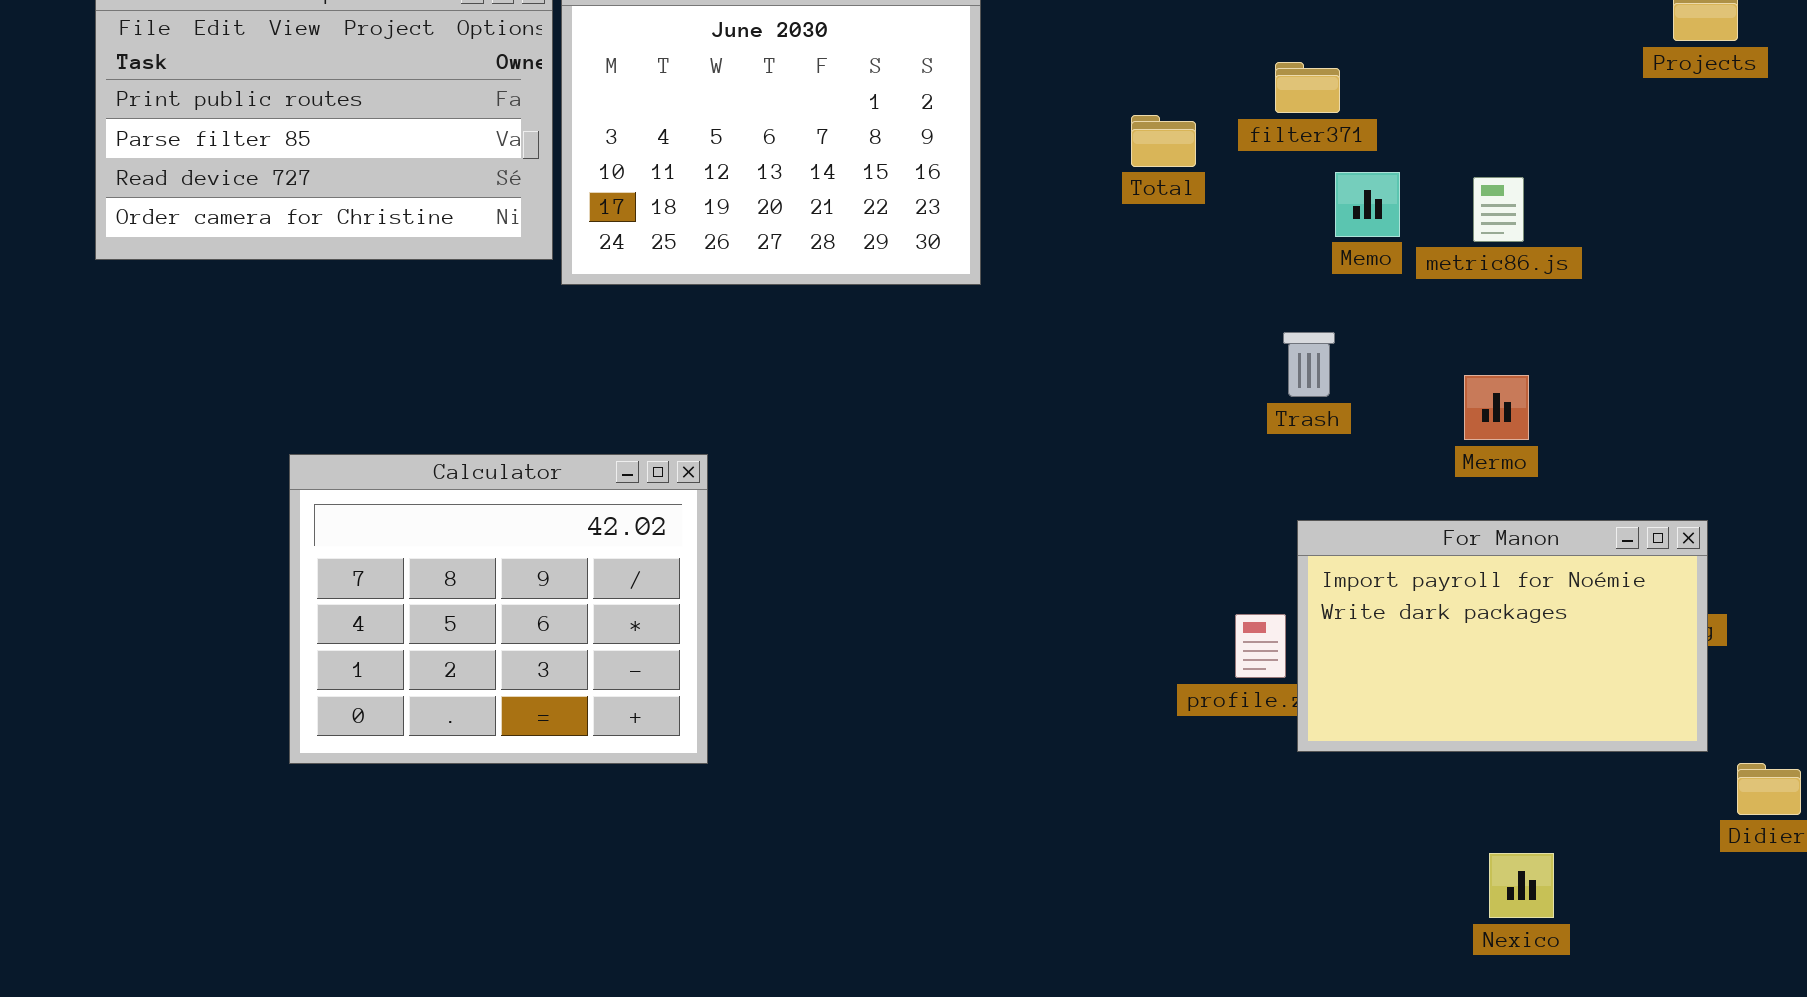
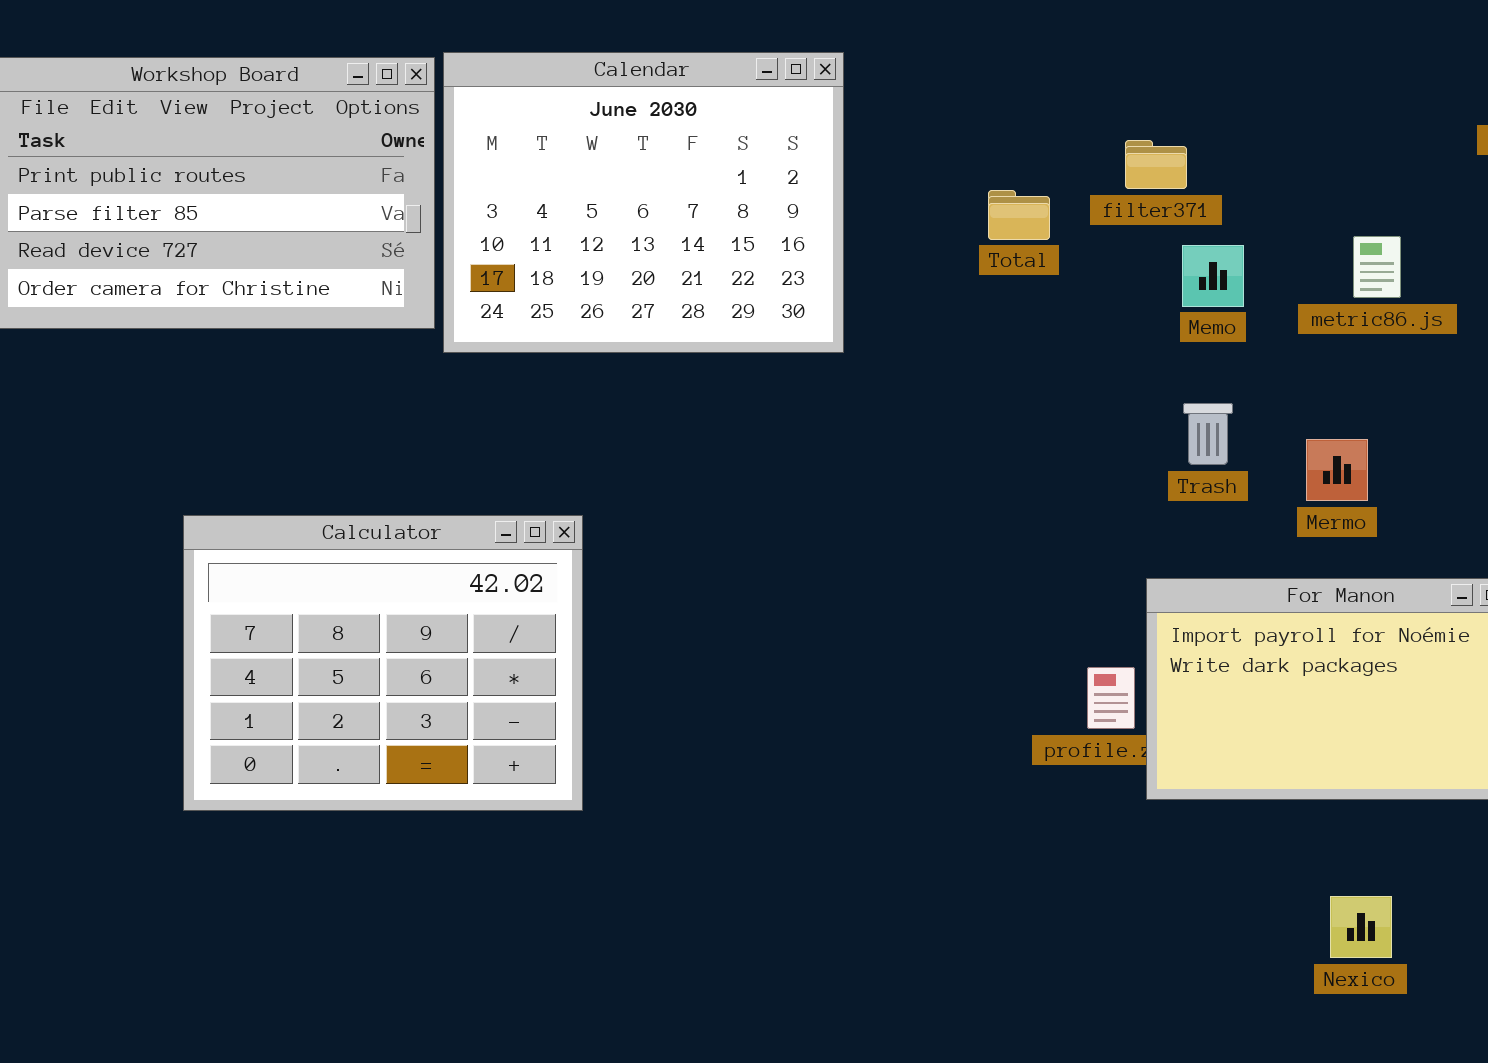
metric86.js: [1473,177,1524,242] -> [1353,236,1401,298], moved
Trash: [1283,332,1335,397] -> [1183,403,1233,465], moved

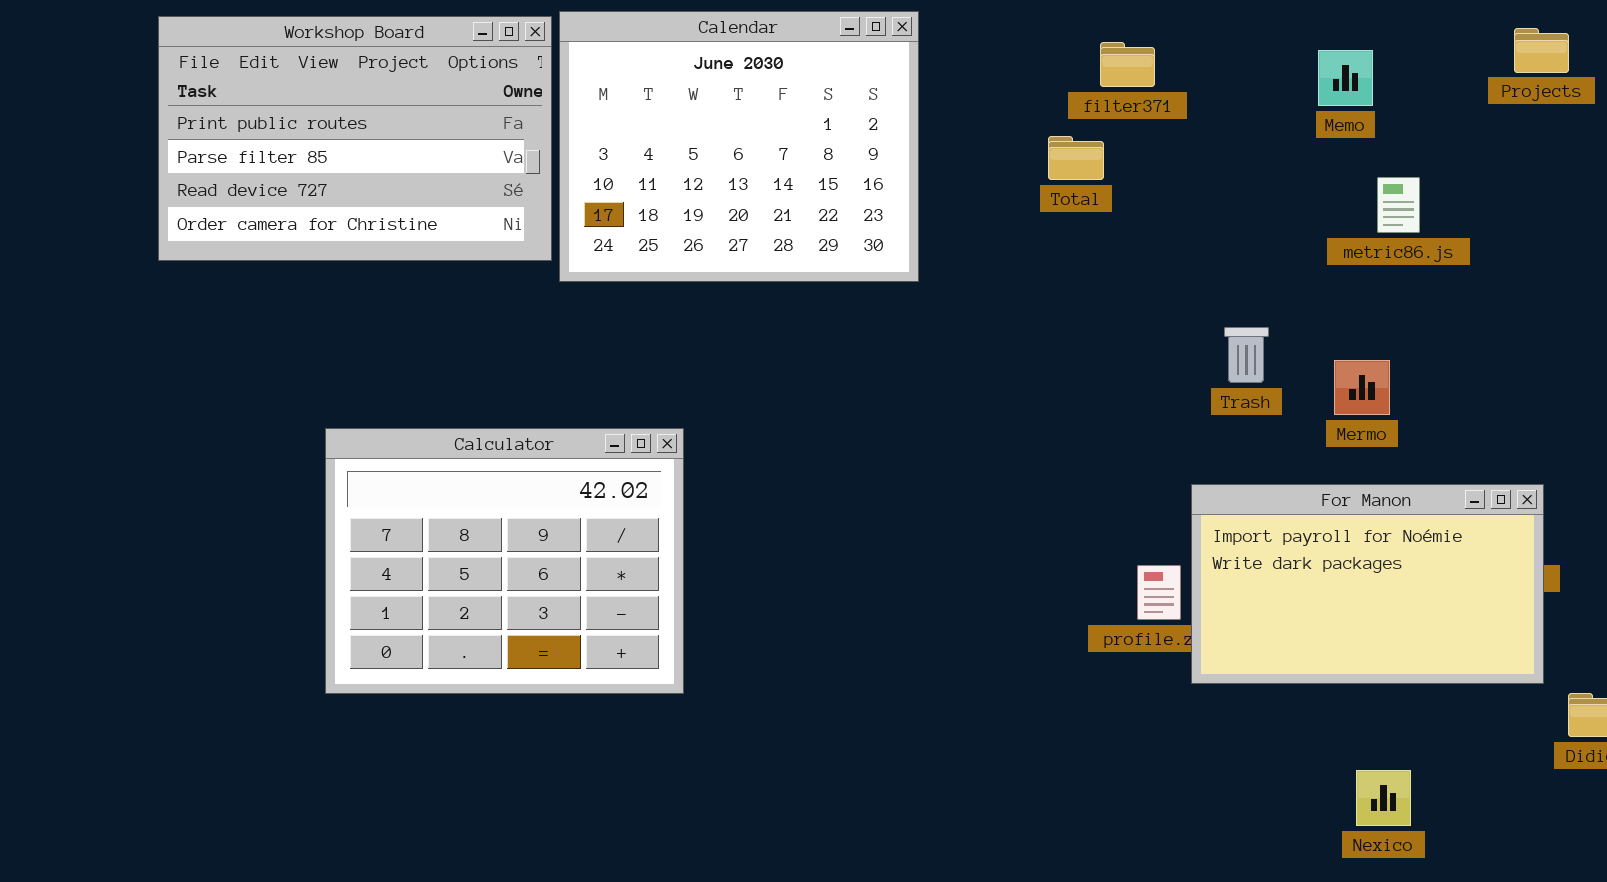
filter371: [1125,140,1187,189] -> [1100,42,1155,87], moved
Memo: [1182,245,1244,307] -> [1318,50,1373,106], moved

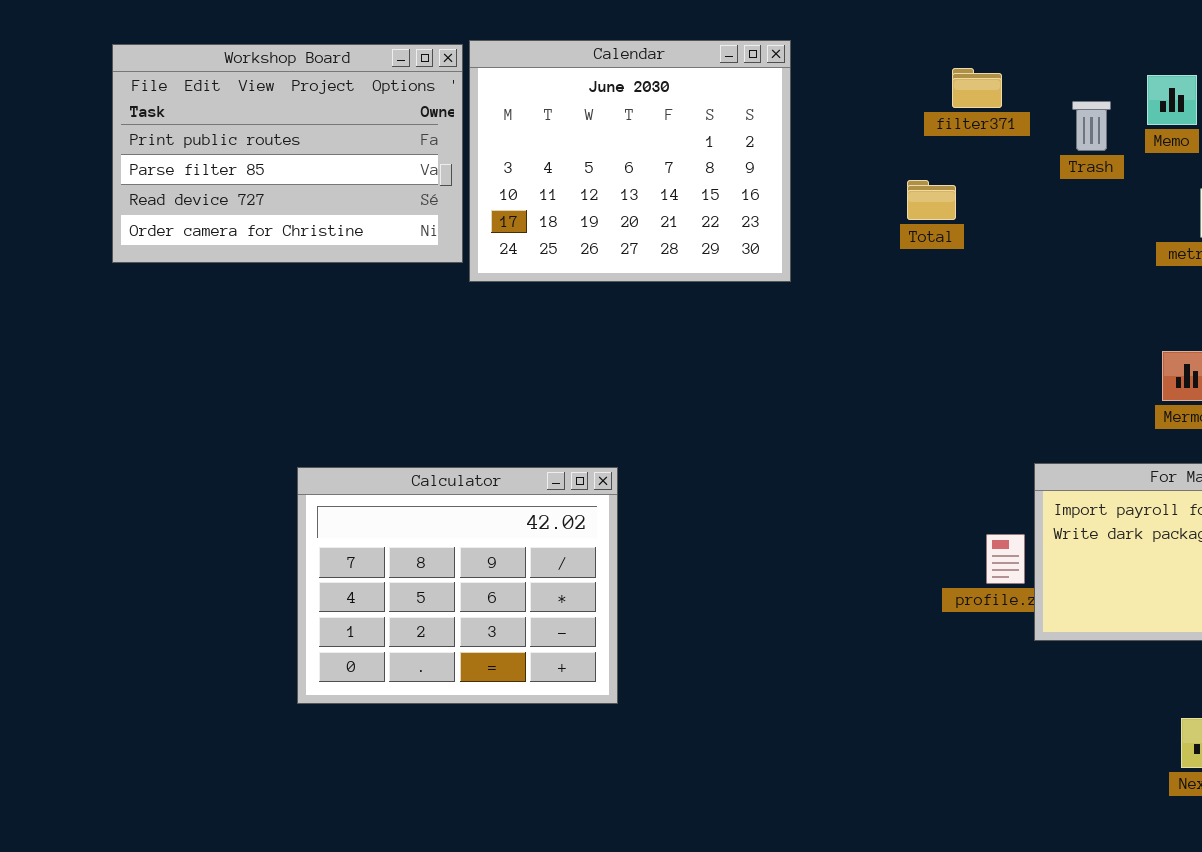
Total: [1048,136,1104,180] -> [907,180,956,220], moved
Trash: [1224,327,1269,383] -> [1072,101,1111,151], moved
Calculator: [325,428,684,694] -> [297,467,618,704], moved

